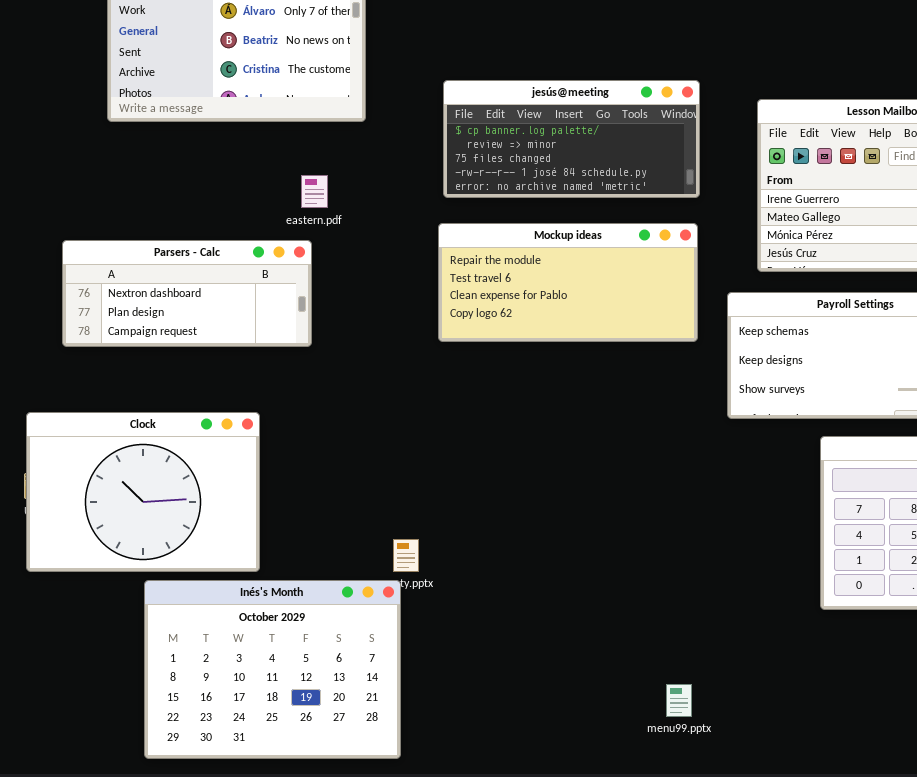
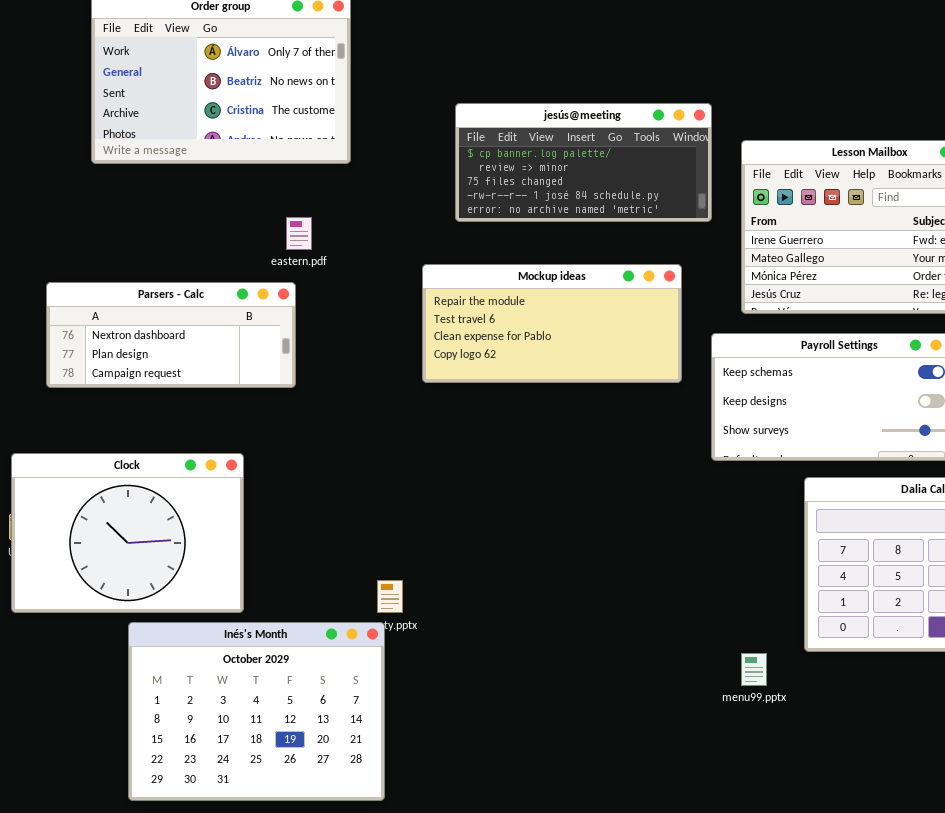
jesús@meeting: [443,80,700,198] -> [455,103,712,222], moved
menu99.pptx: [666,684,692,717] -> [741,653,767,686], moved

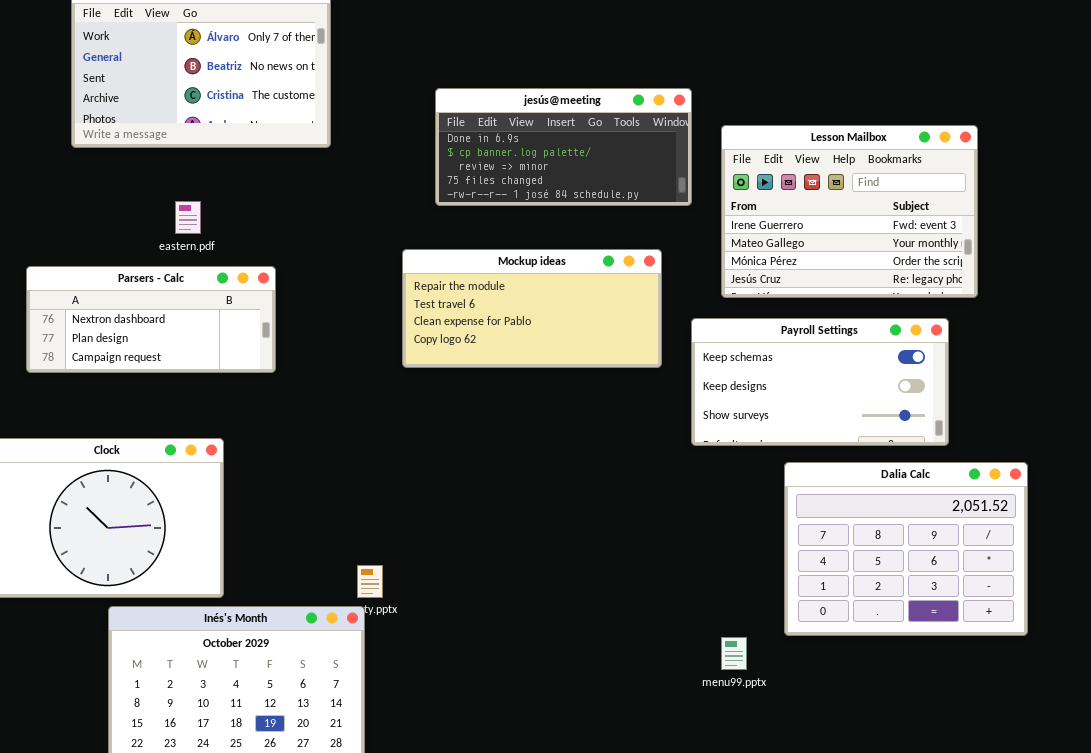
jesús@meeting: [455,103,712,222] -> [435,88,692,206], scrolled up 1 row
eastern.pdf: [286,217,312,250] -> [175,201,201,234], moved

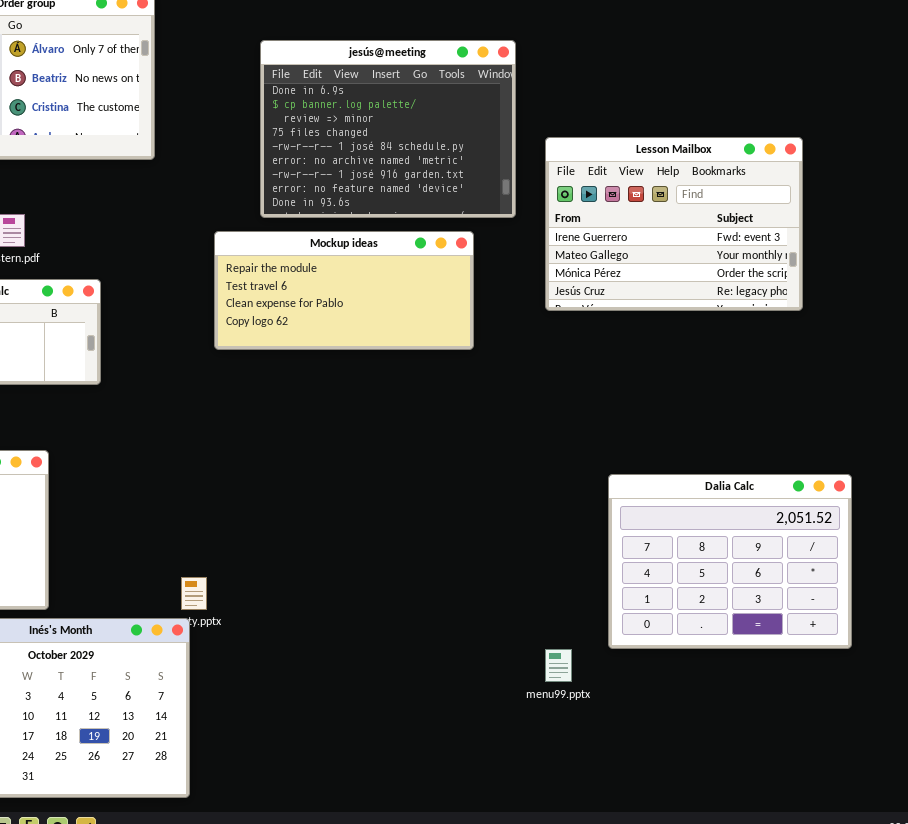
jesús@meeting: [435,88,692,206] -> [260,40,516,218], resized
Mockup ideas: [402,249,662,368] -> [214,231,474,350], moved
Payroll Settings: [691,318,949,446] -> none, closed

